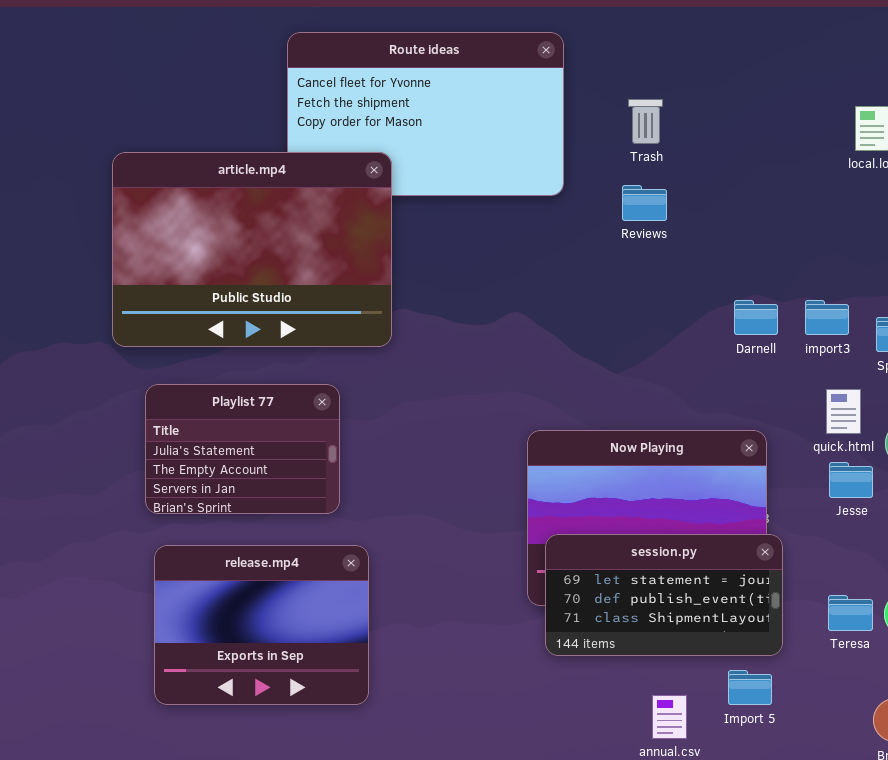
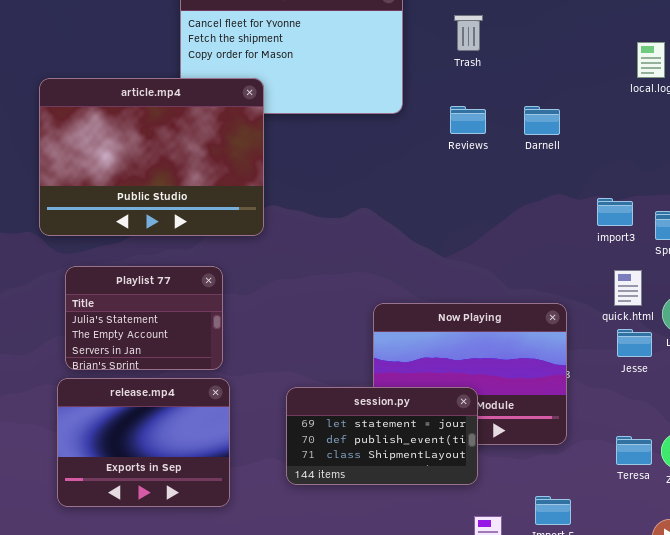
Trash: [628,99,663,144] -> [454,15,483,51], moved
Darnell: [734,300,778,335] -> [524,106,560,135], moved
session.py: [545,534,783,656] -> [286,387,478,485], moved
release.mp4: [154,545,369,705] -> [57,378,230,507], moved

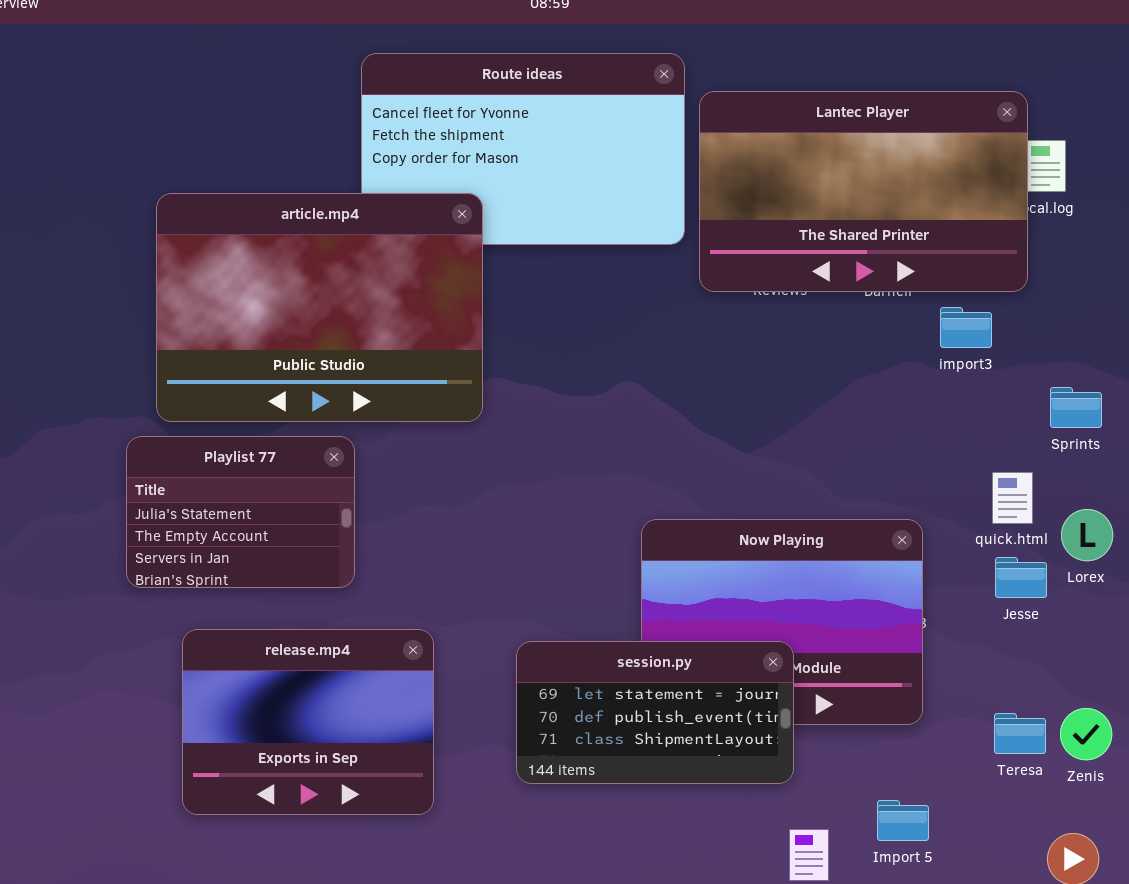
Lantec Player: none -> [699,91,1028,292], opened
import3: [597,198,633,226] -> [940,307,992,348], moved
Playlist 77: [65,266,223,370] -> [126,436,355,588], moved

